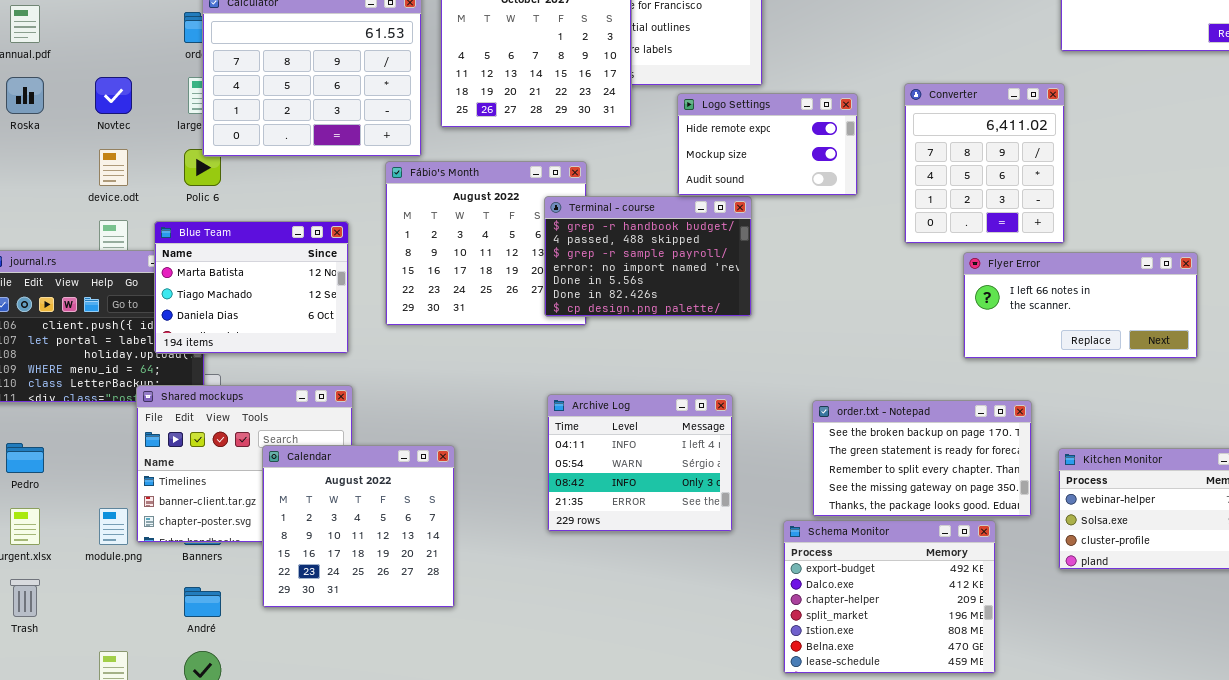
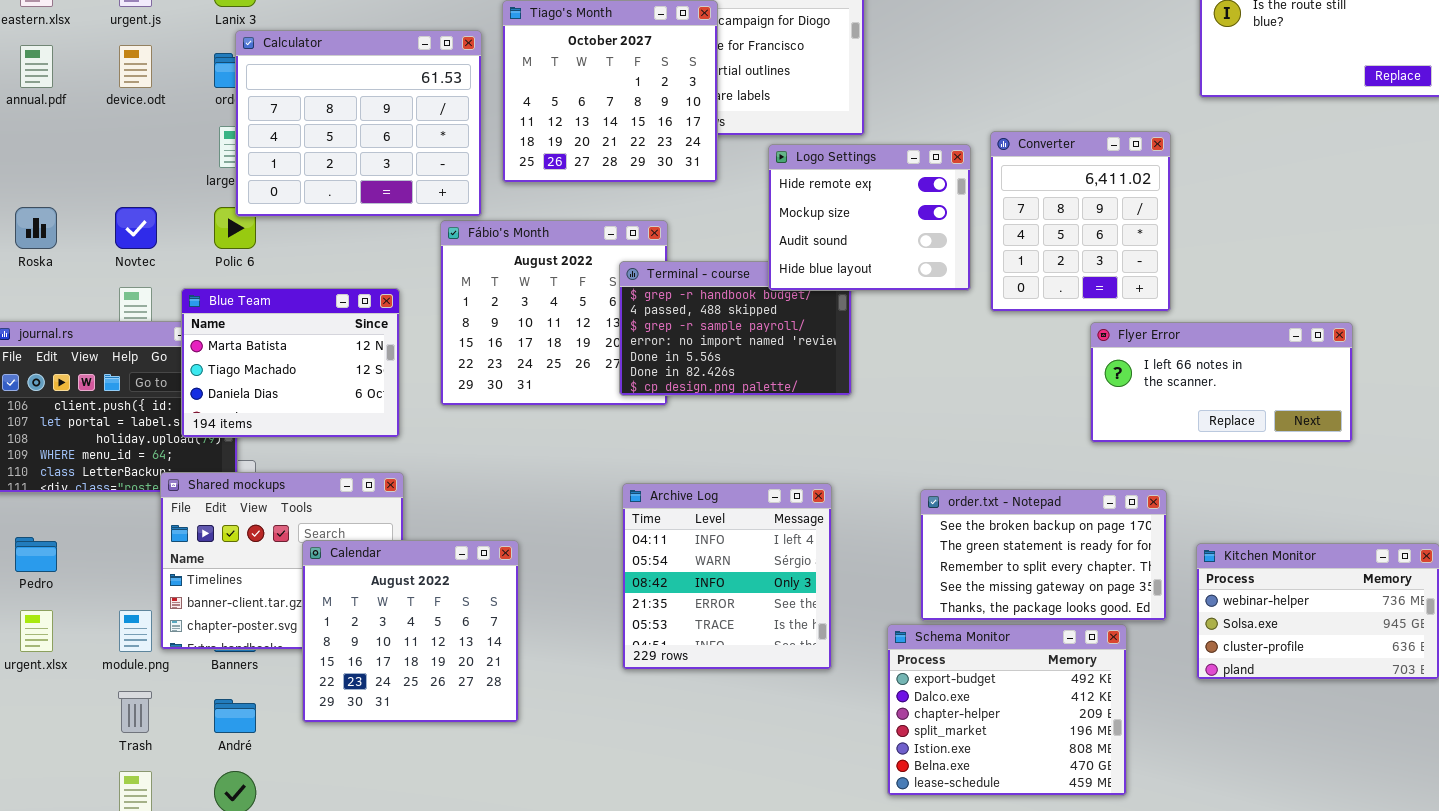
Roska: [6,77,44,114] -> [15,207,57,249], moved
Novtec: [95,77,132,114] -> [115,207,157,249], moved
Converter: [904,83,1065,244] -> [990,131,1171,312], moved
Logo Settings: [677,93,858,196] -> [768,144,971,291], resized
device.odt: [99,149,128,186] -> [119,45,152,88], moved
Archive Log: [547,394,733,532] -> [622,483,832,670], resized
Trash: [10,579,40,617] -> [118,691,152,733], moved

